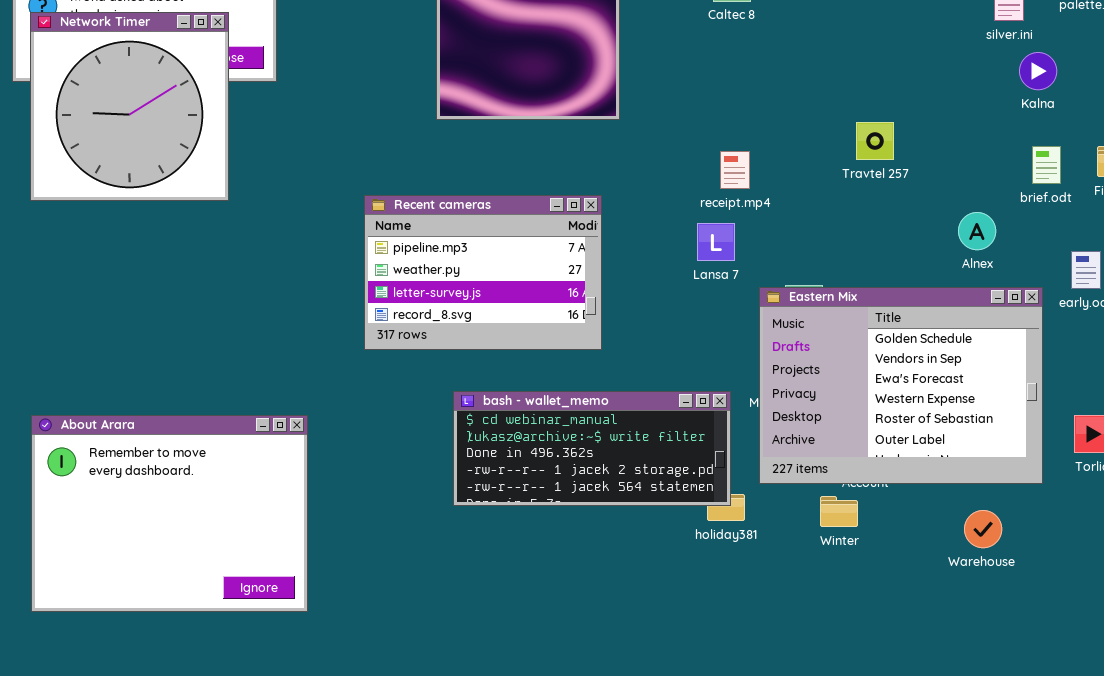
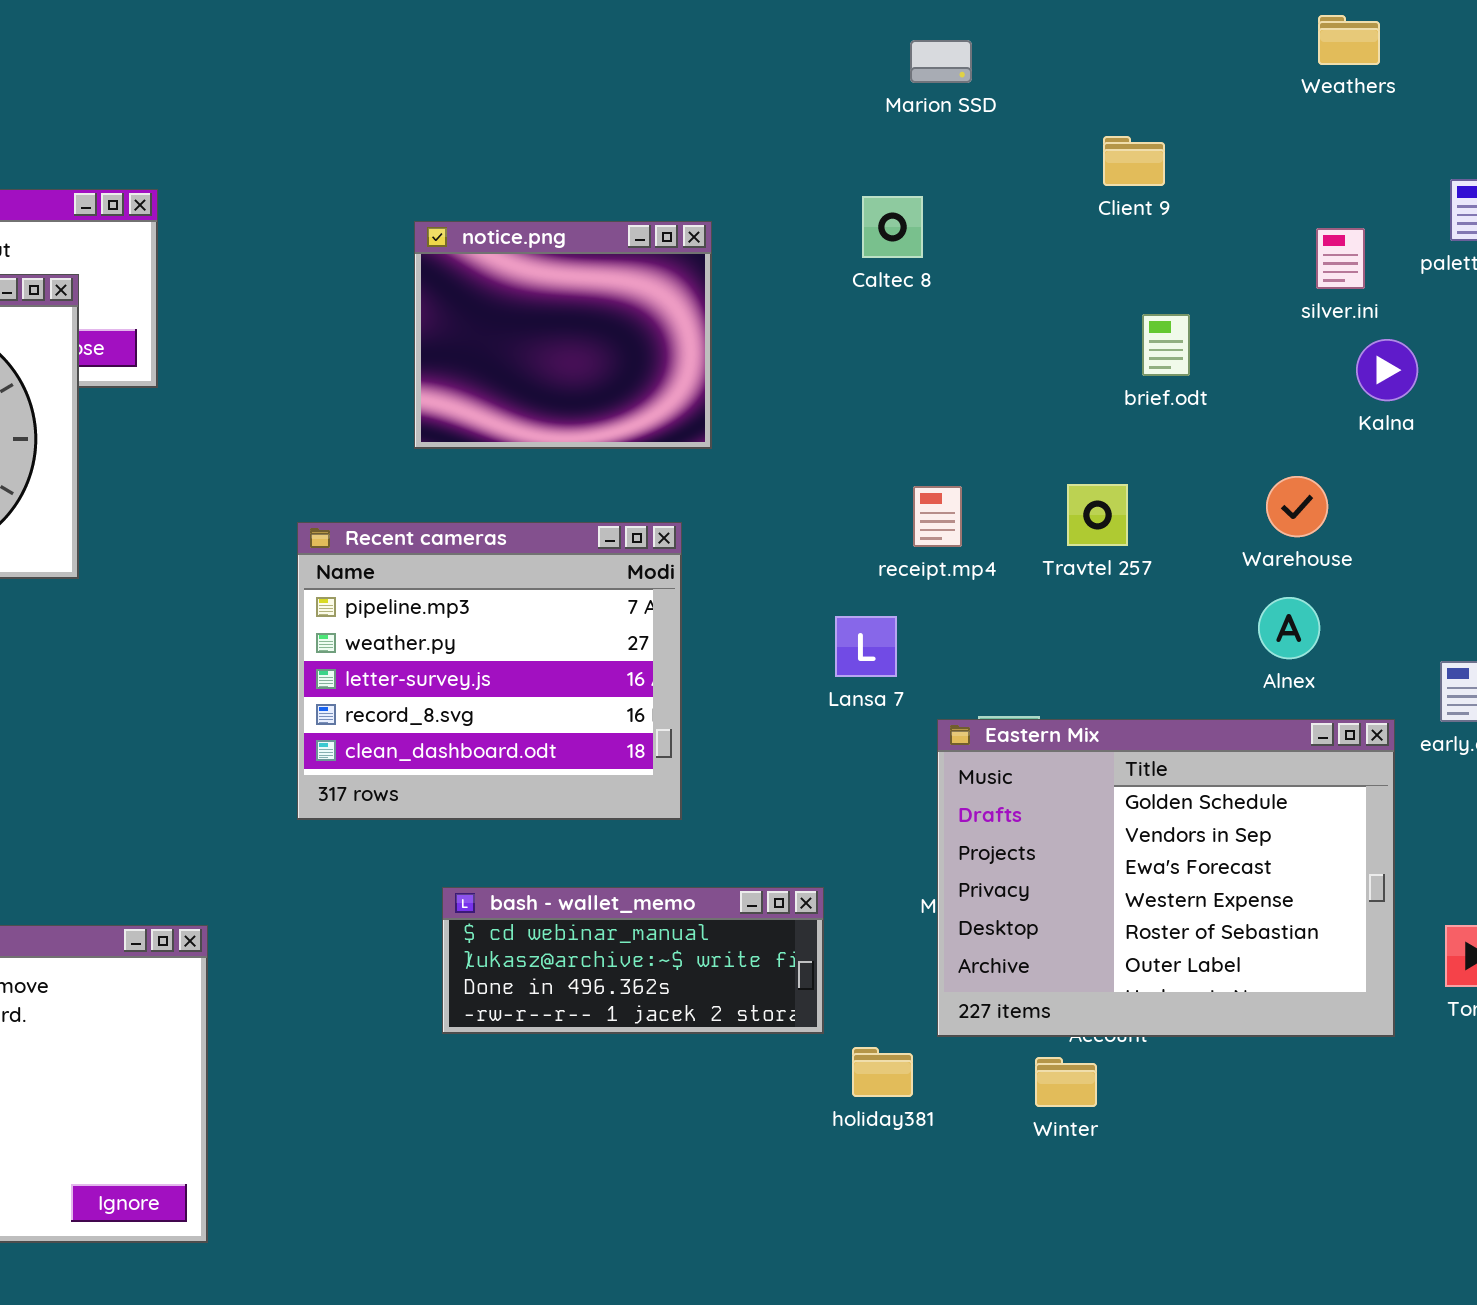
Travtel 257: [856,122,894,160] -> [1067,484,1128,546], moved
brief.odt: [1032,146,1061,184] -> [1142,314,1190,376], moved
receipt.mp4: [720,151,750,189] -> [913,486,962,547], moved
Recent cameras: [364,195,602,350] -> [297,522,682,820], resized
bash - wallet_memo: [453,391,731,506] -> [442,887,824,1034], resized
Warehouse: [964,510,1002,548] -> [1266,476,1328,537], moved

